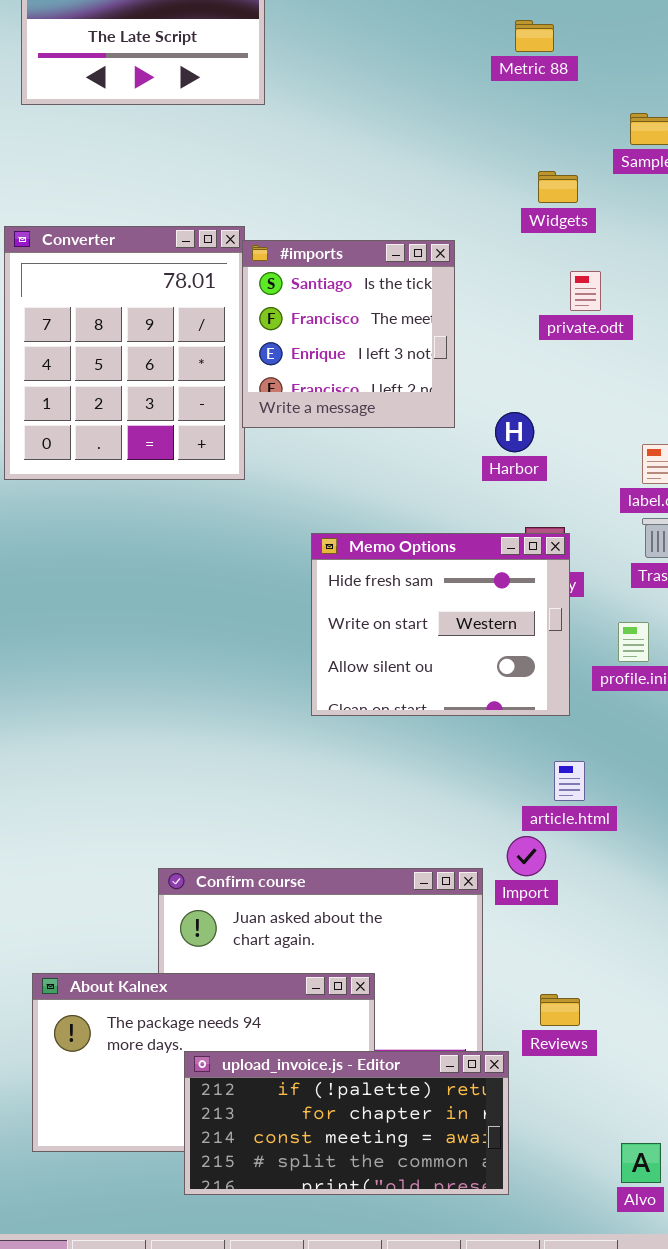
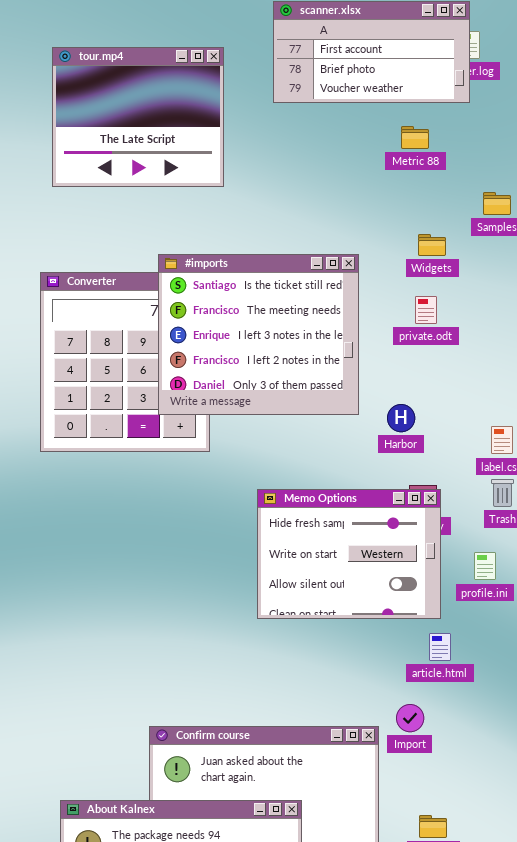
#imports: [242,240,455,428] -> [158,254,359,415], resized
private.odt: [570,271,601,311] -> [415,296,437,324], moved
article.html: [554,761,585,801] -> [429,633,451,661], moved

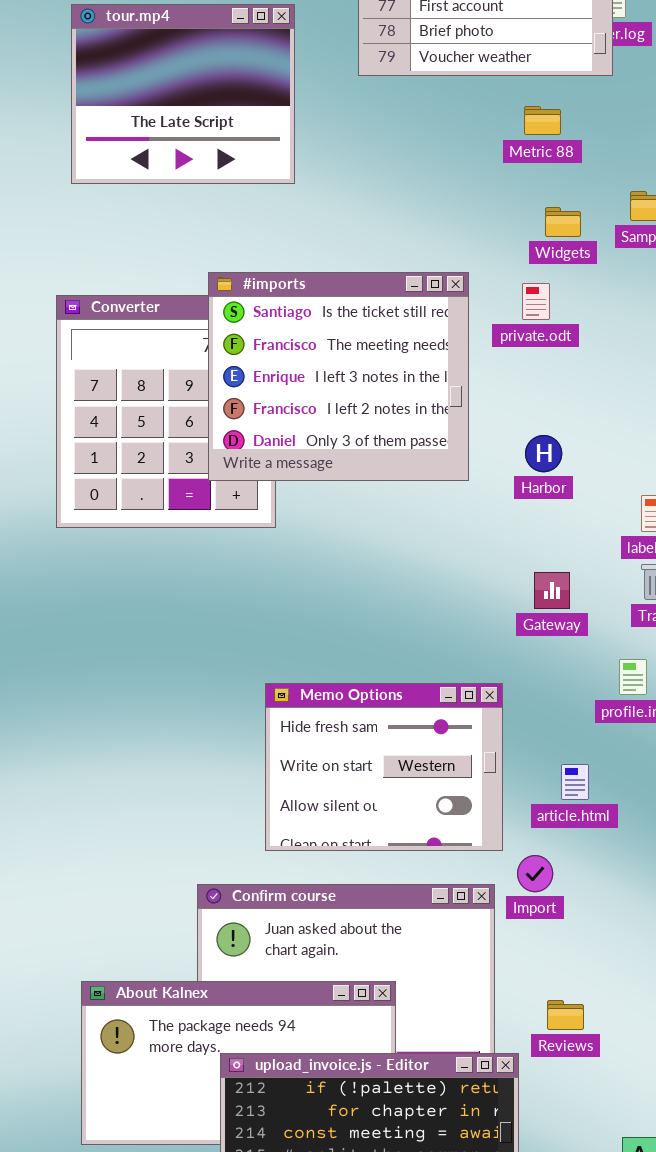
Widgets: [418,234,446,256] -> [545,207,581,237], moved
private.odt: [415,296,437,324] -> [522,283,550,320], moved
Harbor: [387,404,415,432] -> [525,435,562,472], moved
Memo Options: [257,489,441,619] -> [265,683,503,851], moved

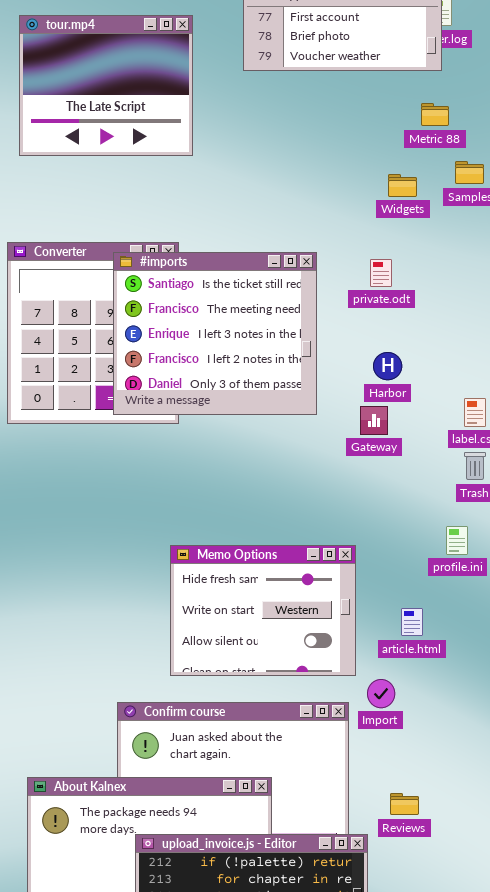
Metric 88: [524,106,561,135] -> [421,103,449,126], moved
#imports: [208,272,469,481] -> [113,252,317,415], moved
private.odt: [522,283,550,320] -> [370,259,392,287], moved
Gateway: [534,572,570,609] -> [360,406,388,435], moved

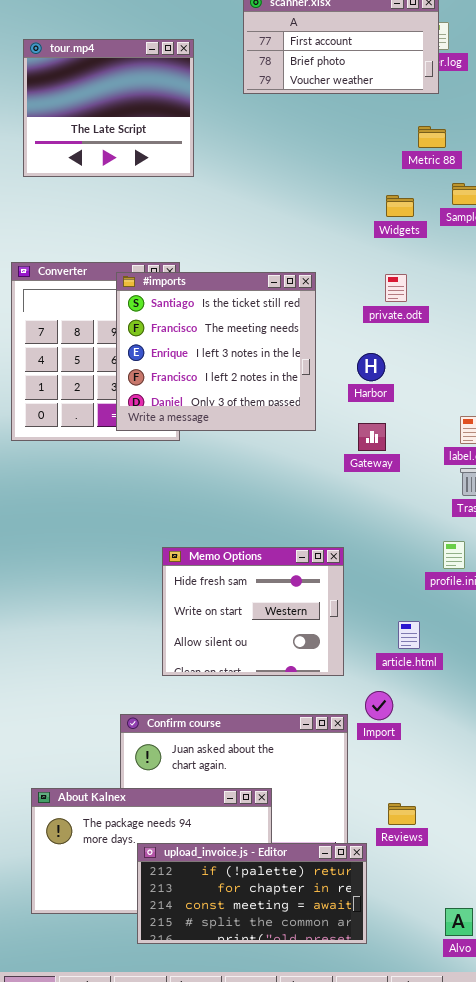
private.odt: [370,259,392,287] -> [385,274,407,302], moved
Harbor: [373,352,402,380] -> [357,353,385,381], moved
Memo Options: [170,545,356,676] -> [162,547,344,676], moved

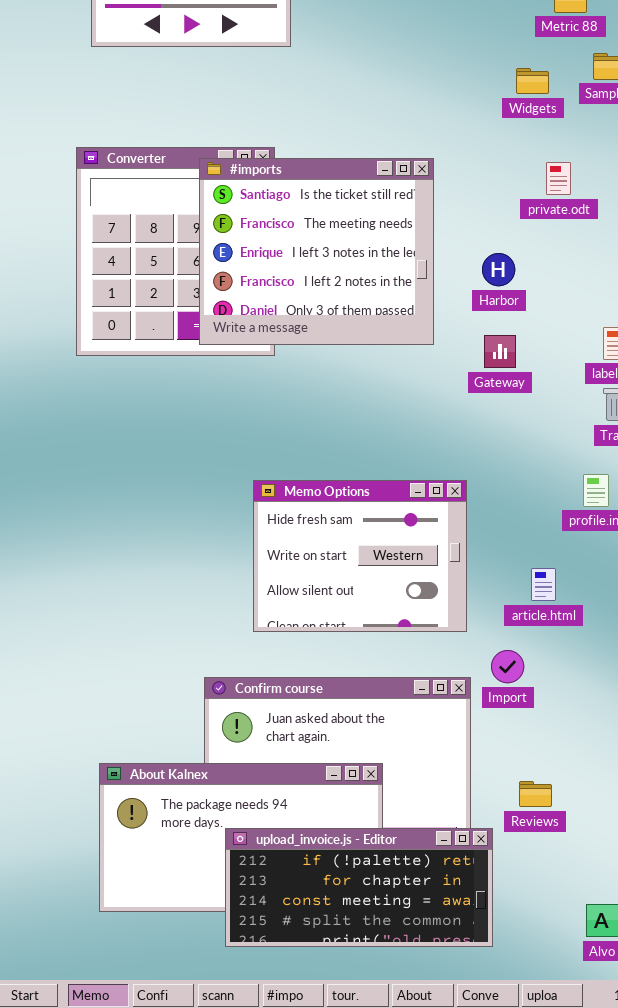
private.odt: [385,274,407,302] -> [546,162,571,195], moved

